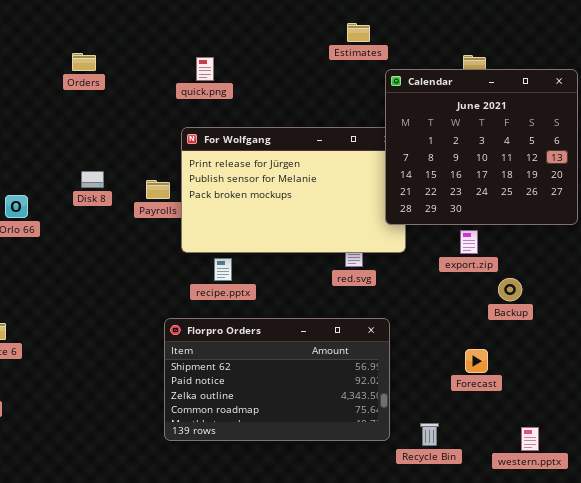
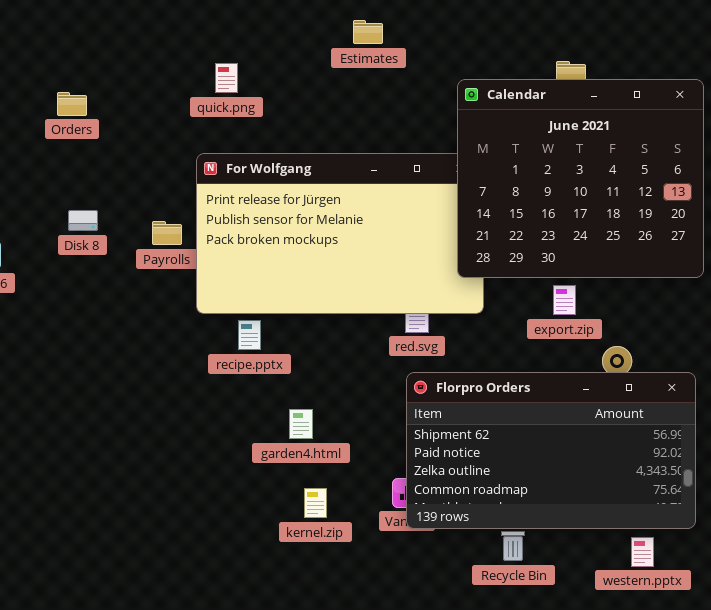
Estimates: [347,23,370,42] -> [353,20,383,44], moved
Orders: [72,53,96,71] -> [57,92,87,116], moved
Florpro Orders: [164,318,390,441] -> [406,372,696,529], moved

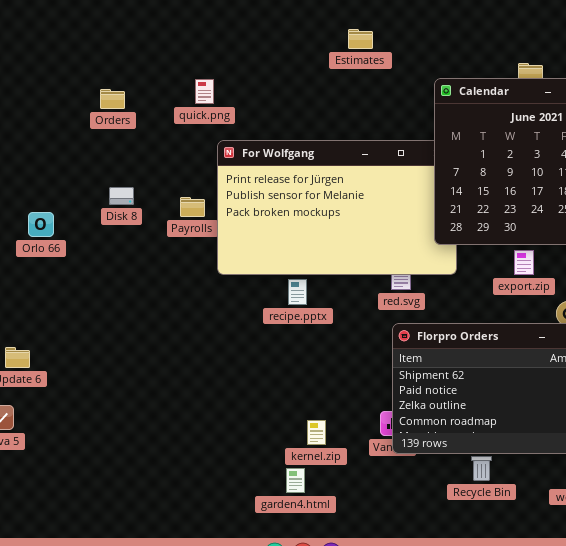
quick.png: [215,63,238,93] -> [195,79,214,104], moved
recipe.pptx: [238,320,261,350] -> [288,279,307,305], moved
garden4.html: [289,409,313,439] -> [286,468,305,493], moved

